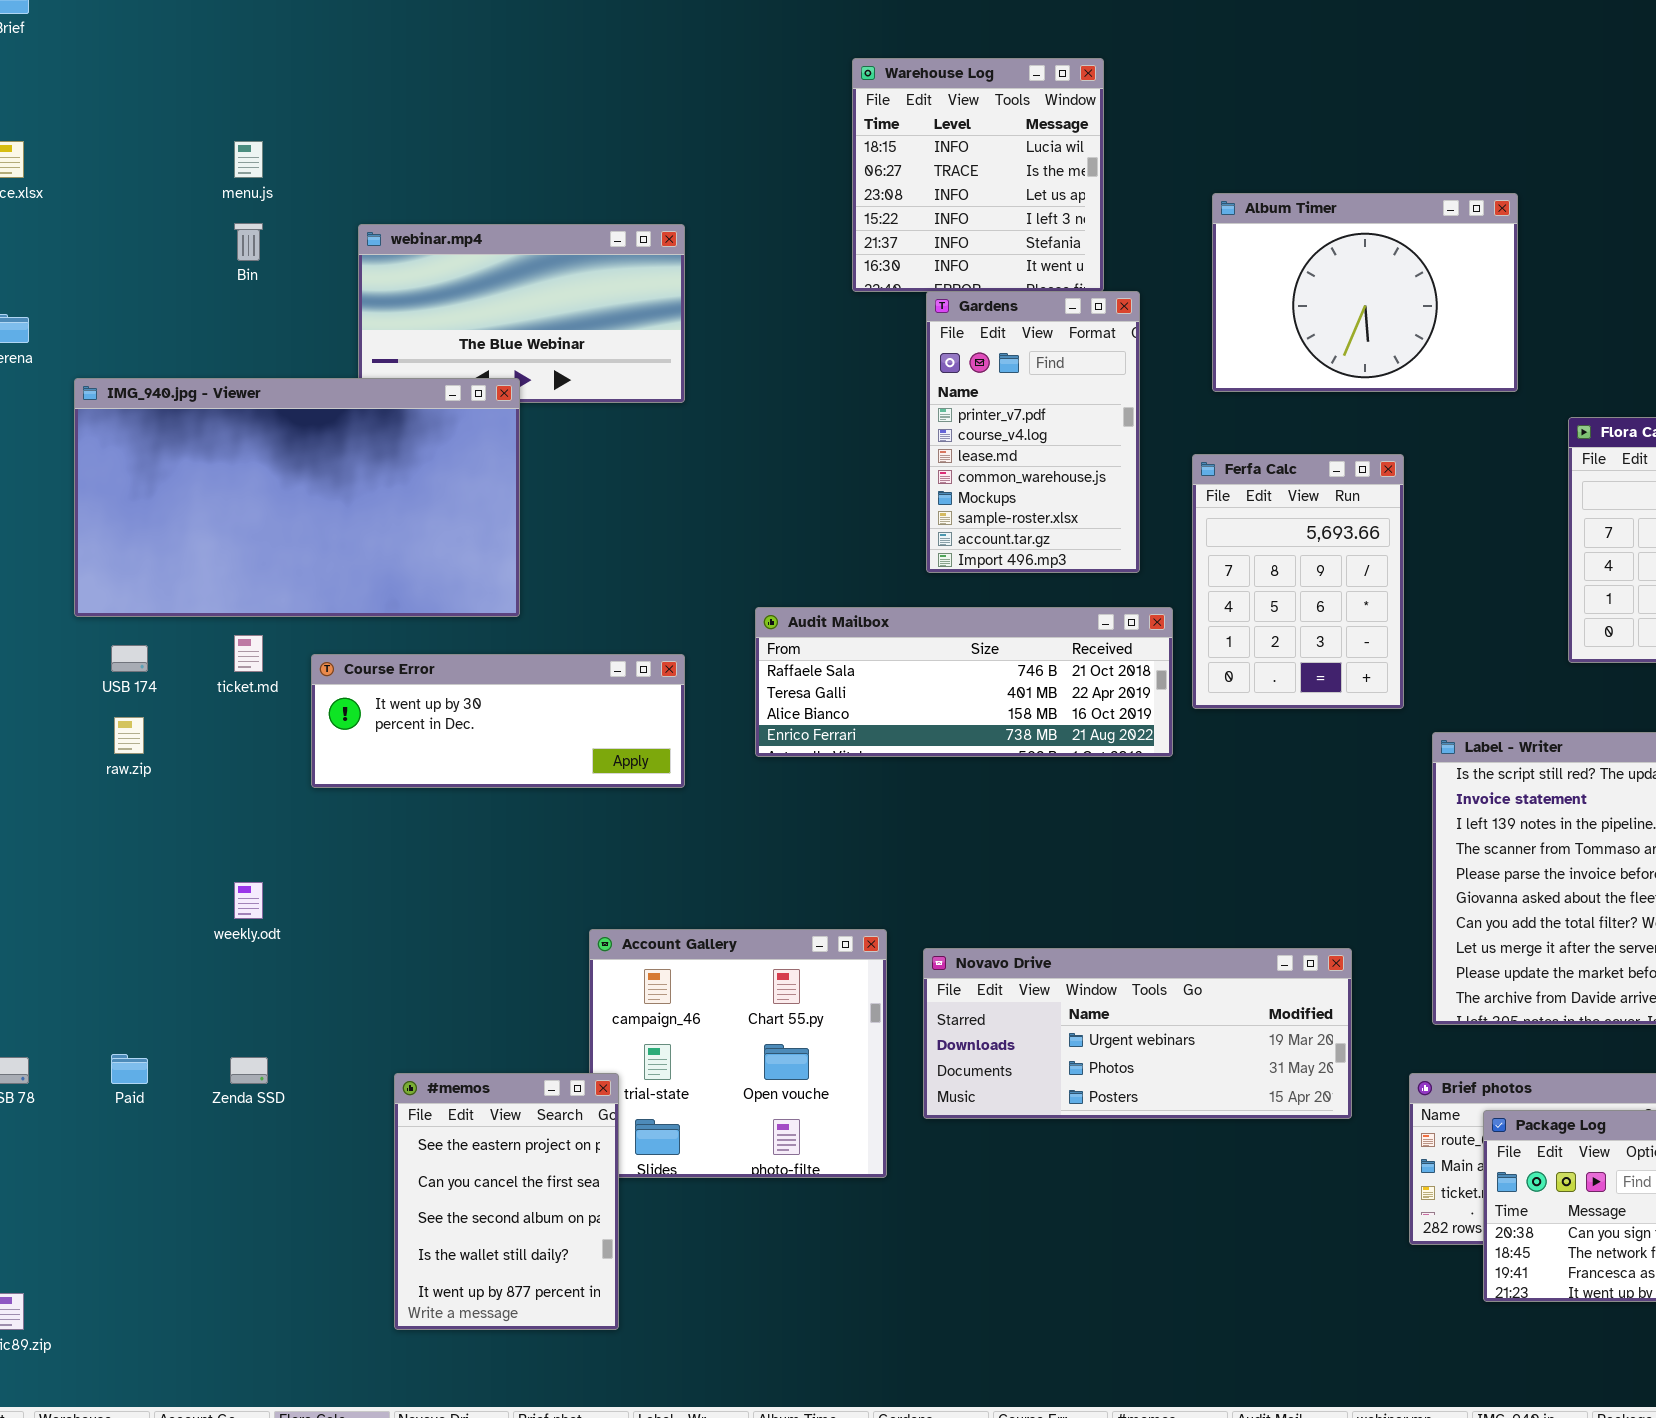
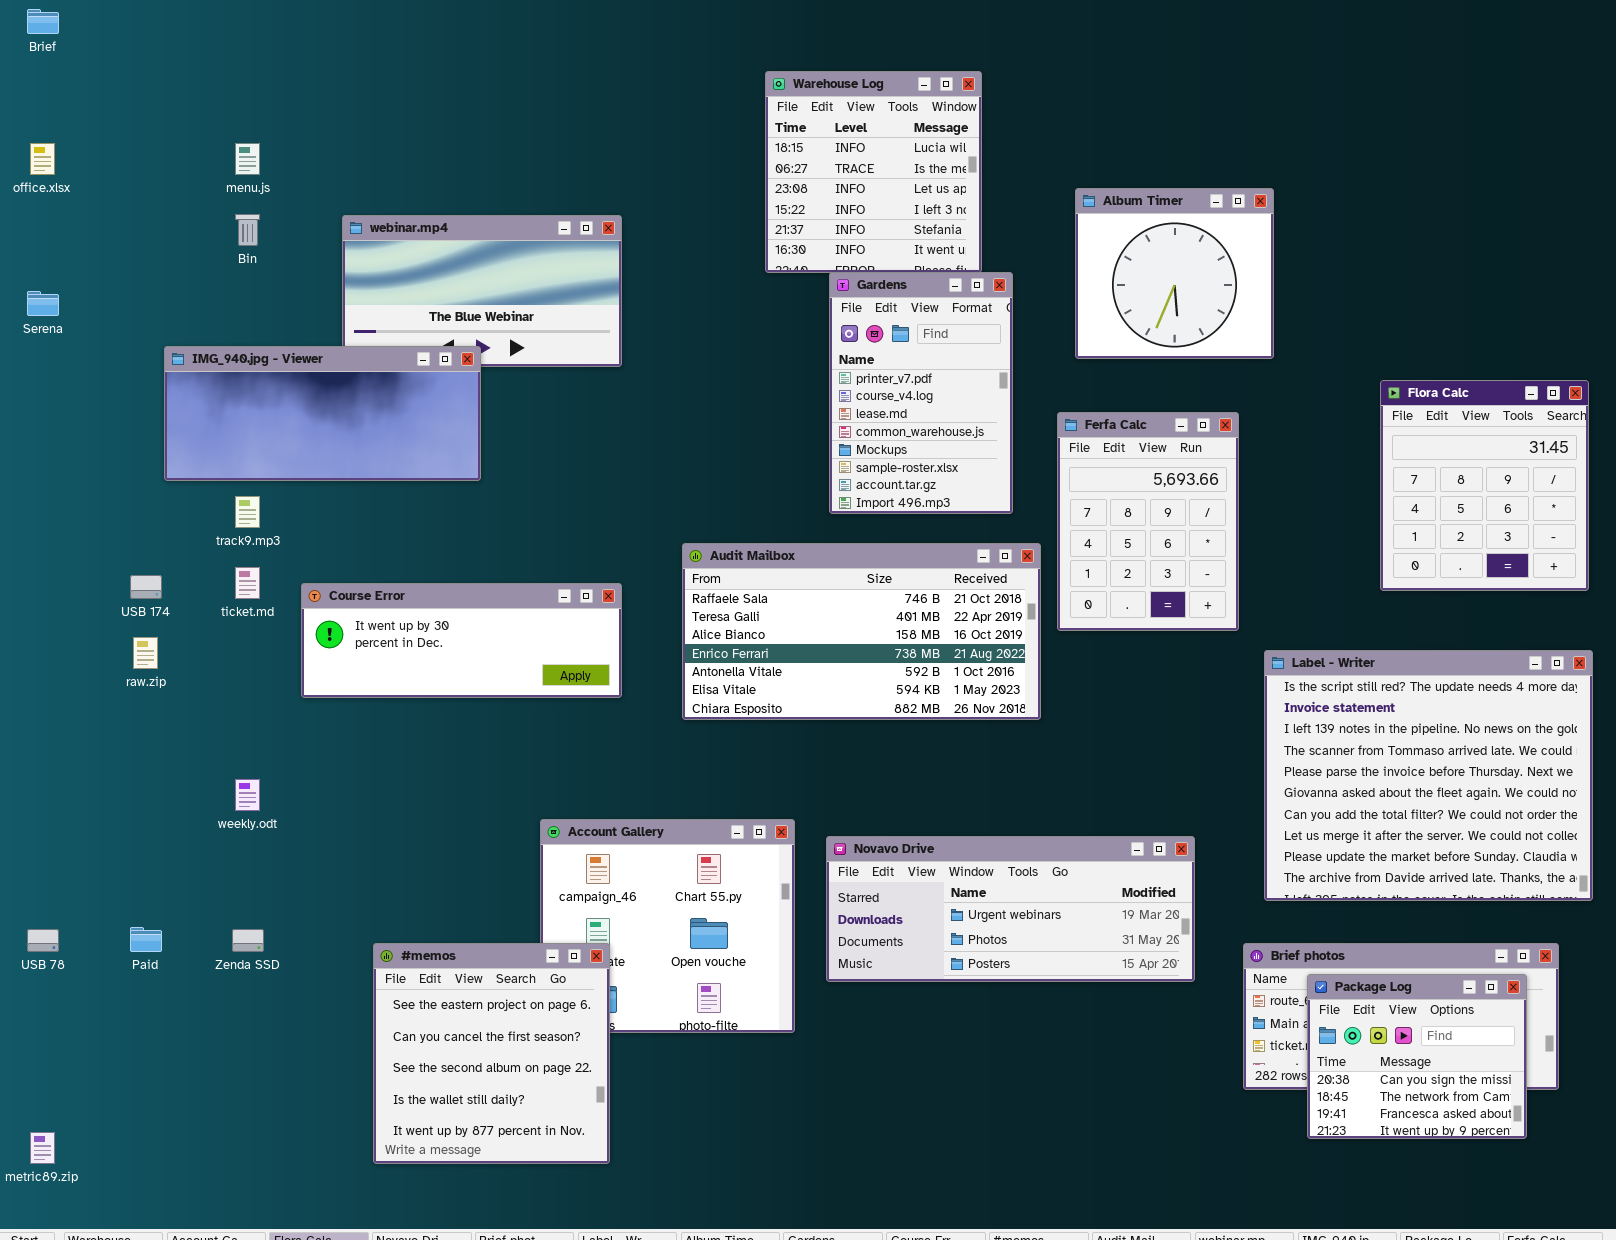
Album Timer: [1212,193,1518,392] -> [1075,188,1274,359], resized
IMG_940.jpg - Viewer: [74,378,520,617] -> [164,346,481,481], resized
Audit Mailbox: [755,607,1173,757] -> [682,543,1041,720], resized
#memos: [394,1073,619,1330] -> [373,943,610,1164], resized

